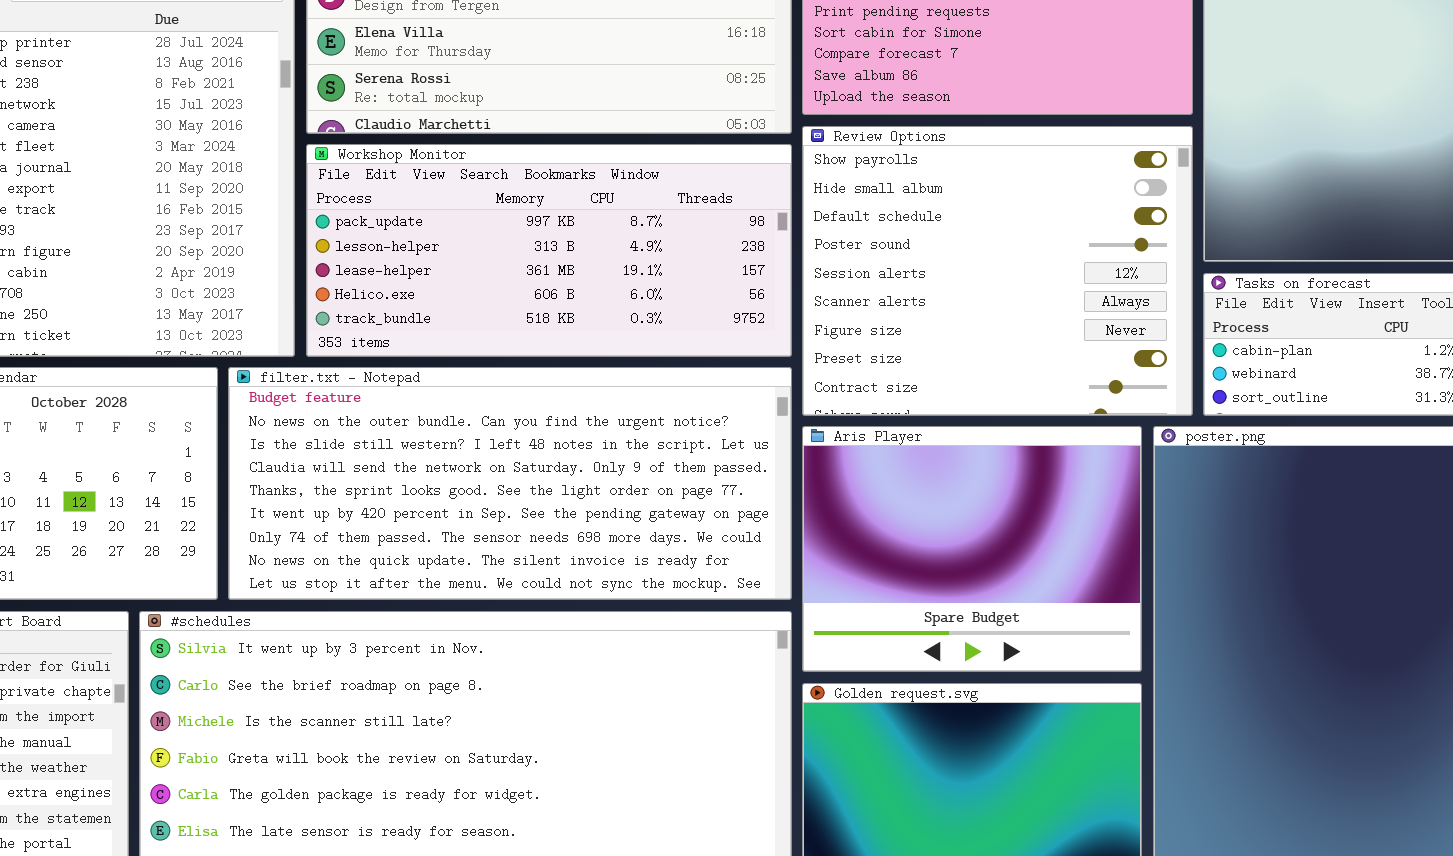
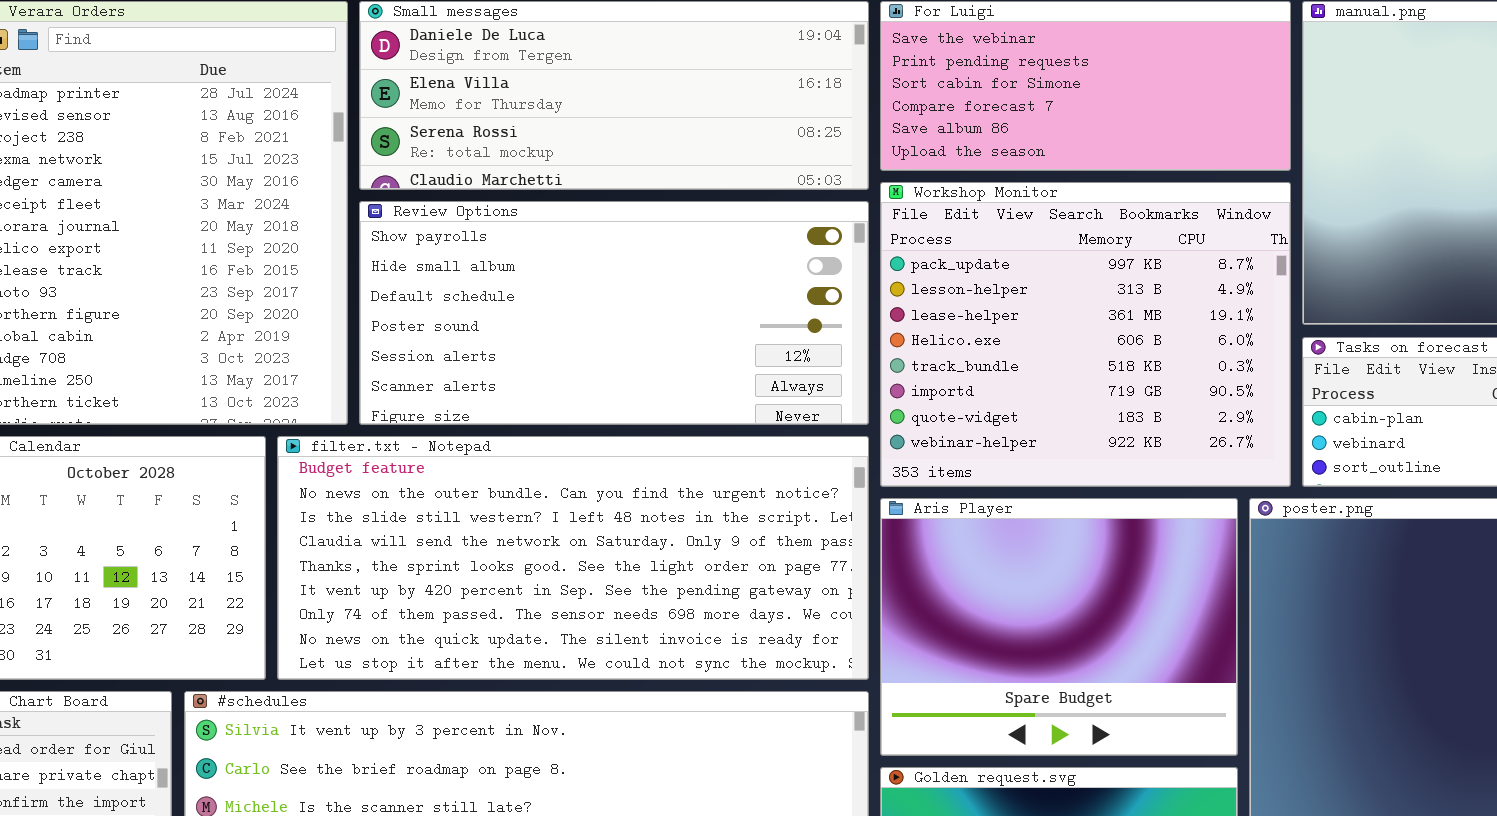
Review Options: [802,126,1193,416] -> [359,201,869,425], moved, resized
Workshop Monitor: [306,144,792,357] -> [880,182,1291,487], moved, resized

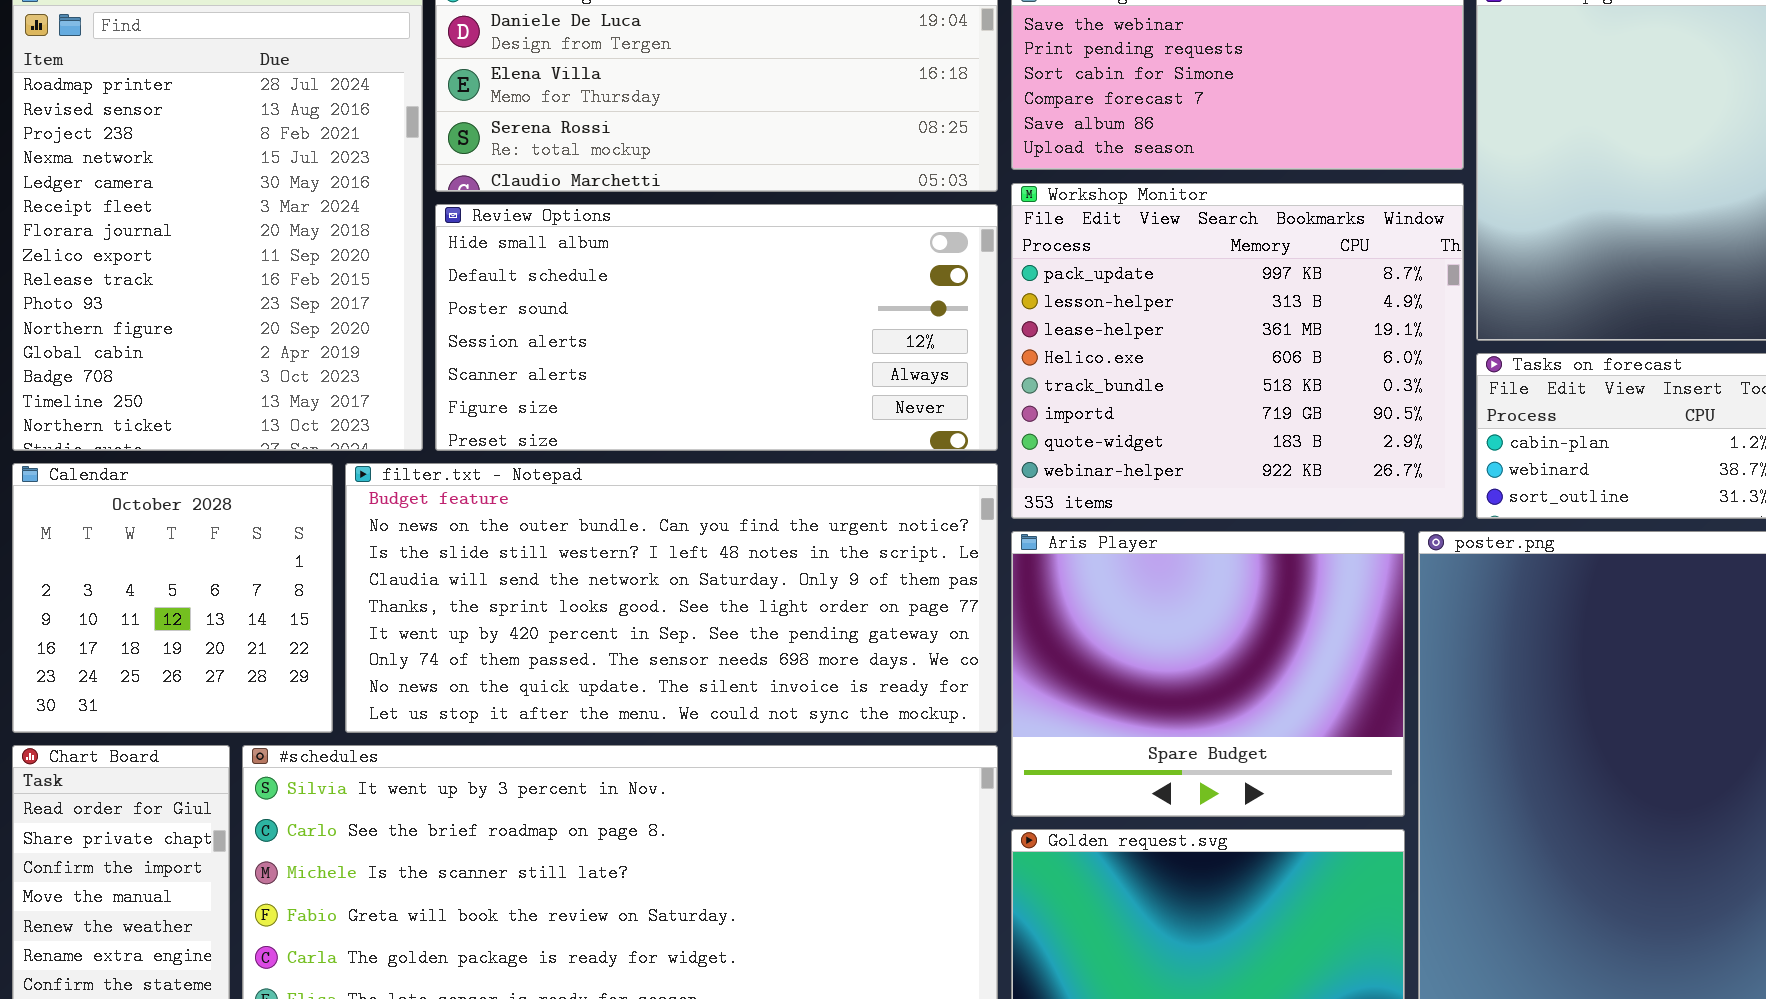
Review Options: [359,201,869,425] -> [435,204,998,451], scrolled down 1 row

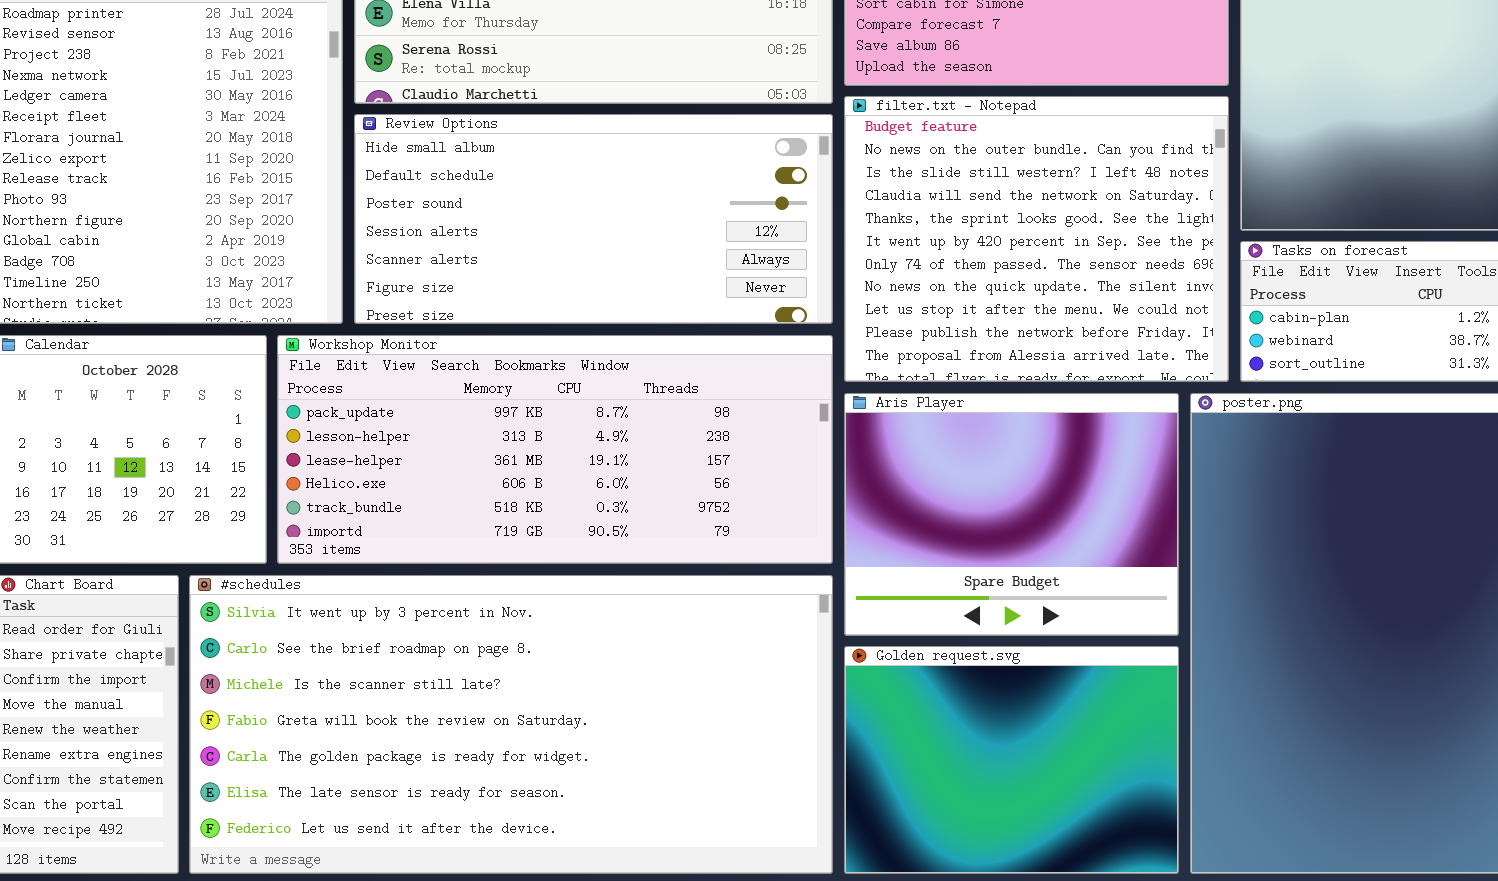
Workshop Monitor: [1011,183,1464,519] -> [277,335,833,564], moved, resized
filter.txt - Notepad: [345,463,998,733] -> [844,96,1229,382], moved, resized

